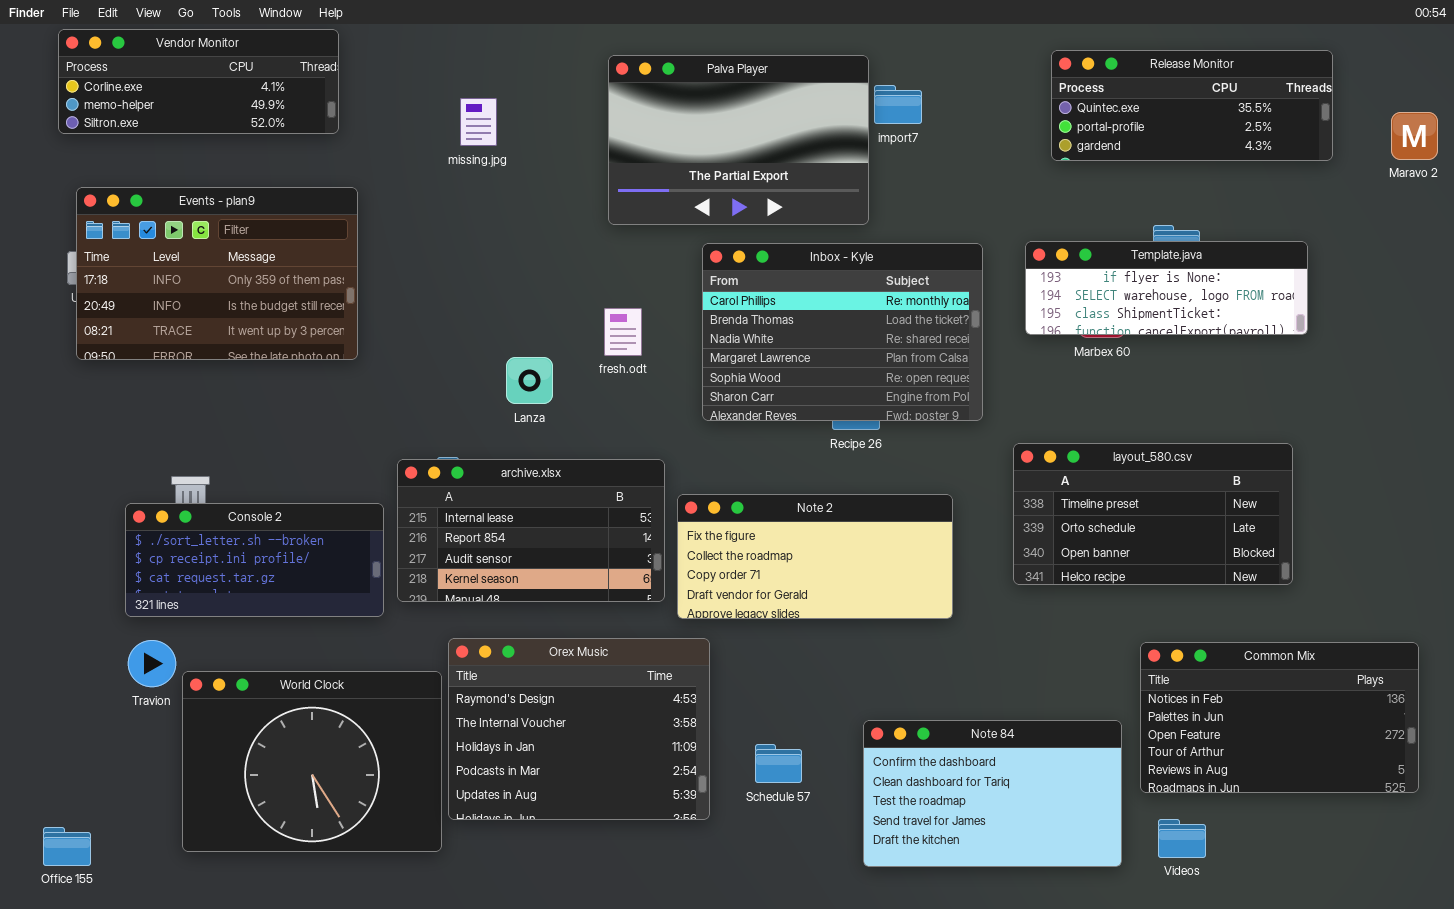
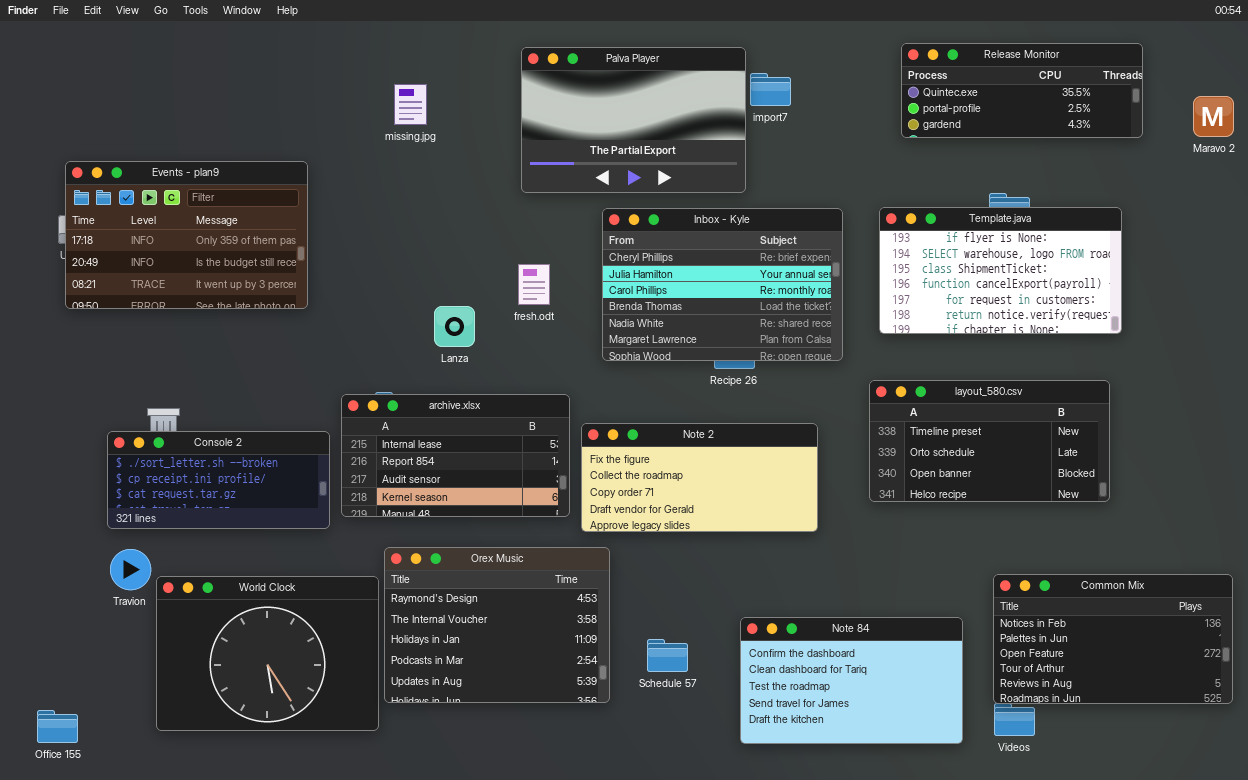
Vendor Monitor: [58,29,339,134] -> none, closed
Template.java: [1025,241,1308,335] -> [879,207,1122,334], resized
Inbox - Kyle: [702,243,983,421] -> [602,208,843,361], scrolled up 2 rows
Common Mix: [1140,642,1419,793] -> [993,574,1233,704], moved

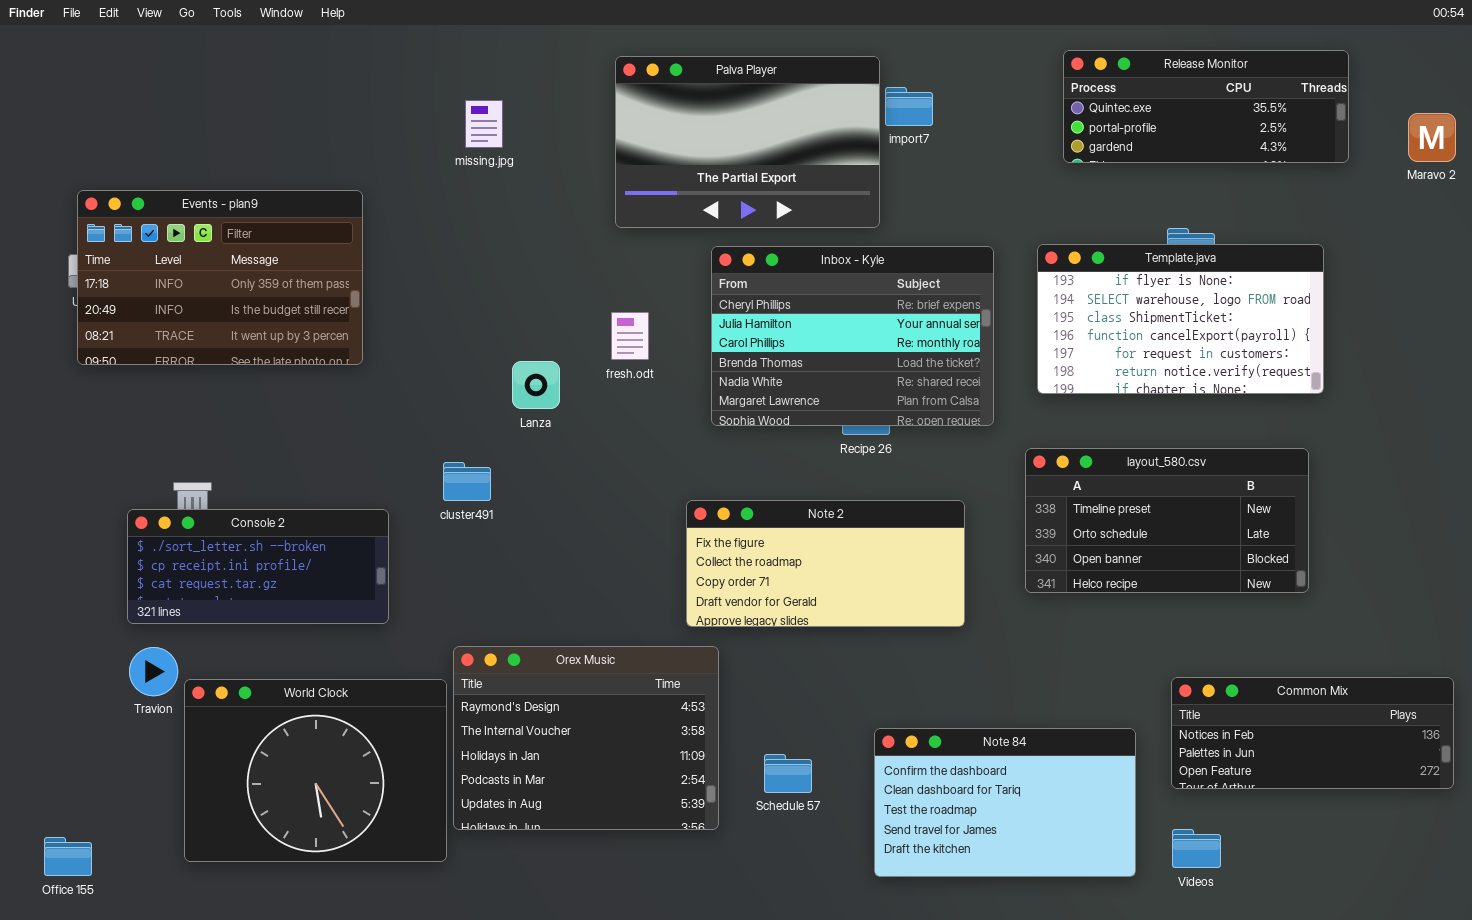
archive.xlsx: [341,394,570,517] -> none, closed
Common Mix: [993,574,1233,704] -> [1171,677,1454,789], resized

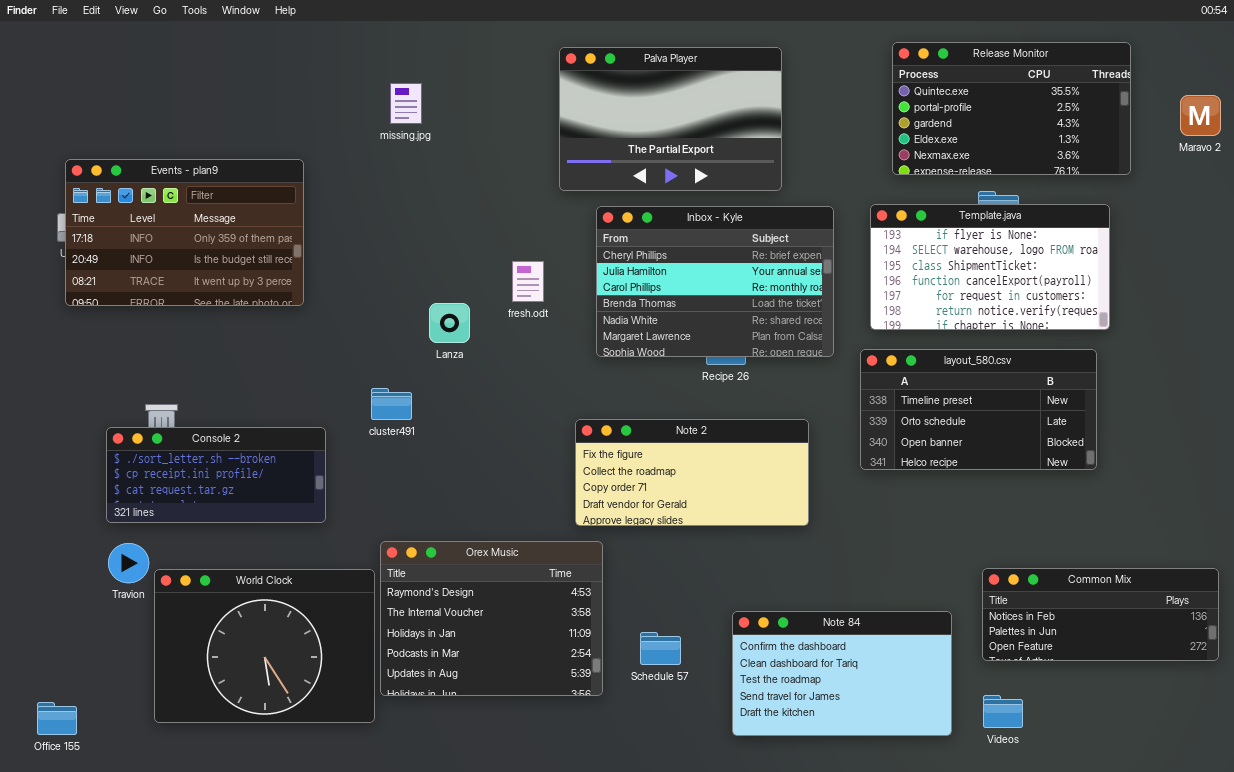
Release Monitor: [1063,50,1349,163] -> [892,42,1131,175], resized
Palva Player: [615,56,880,228] -> [559,47,782,191], moved
layout_580.csv: [1025,448,1309,593] -> [860,349,1097,470], moved

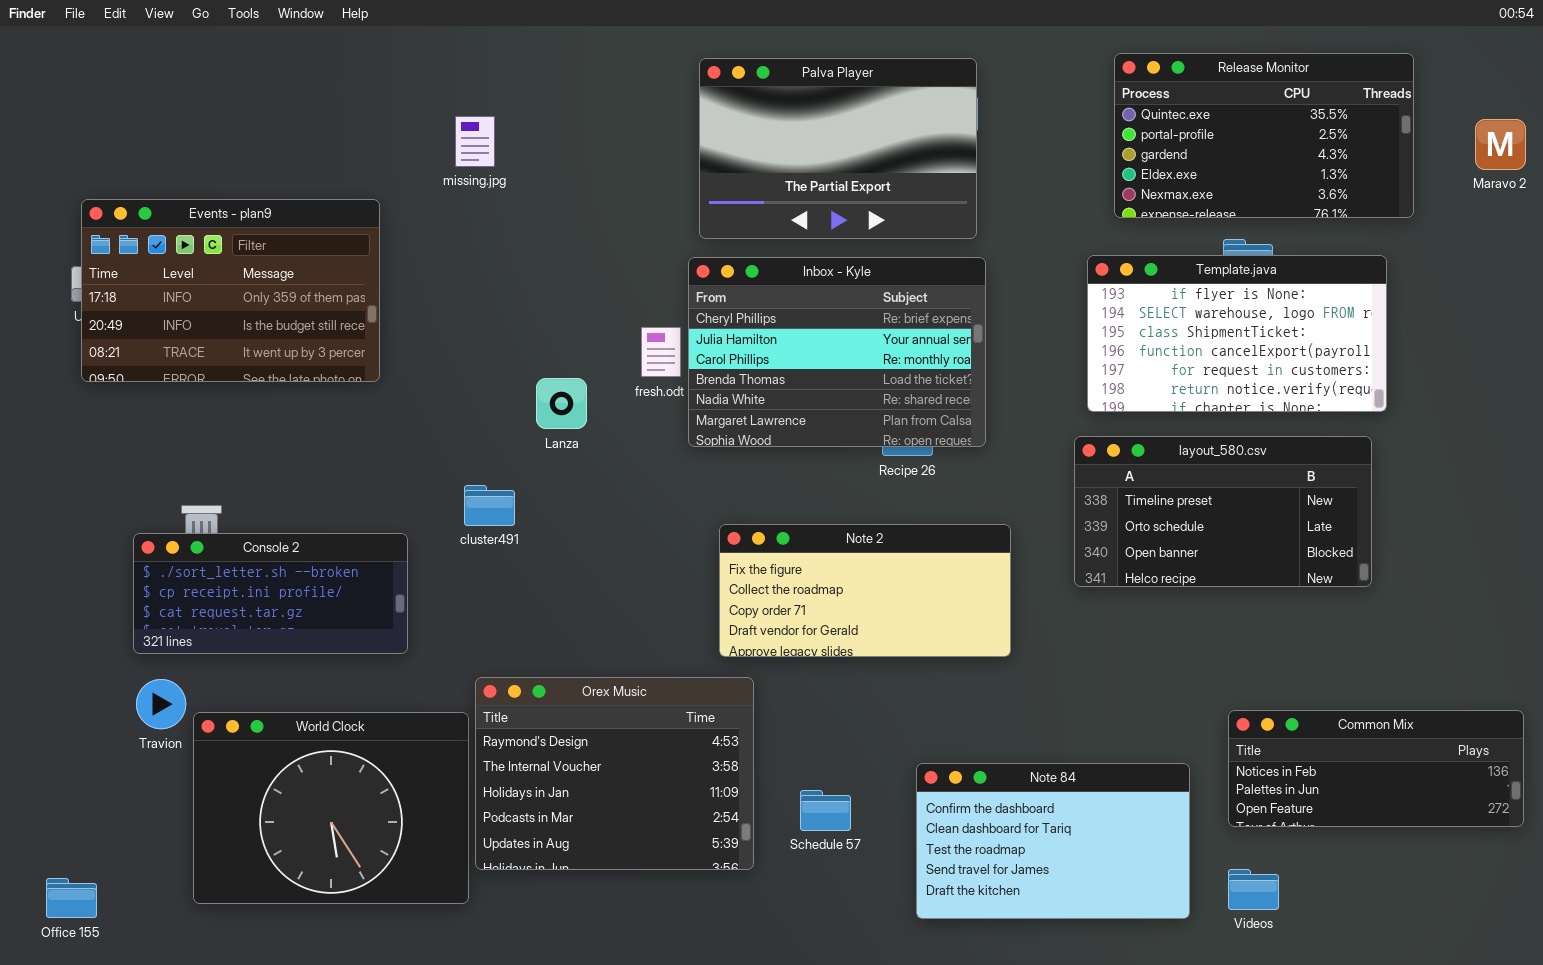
missing.jpg: [390,83,422,124] -> [455,116,495,167], moved
Inbox - Kyle: [596,206,834,357] -> [688,257,986,447], moved

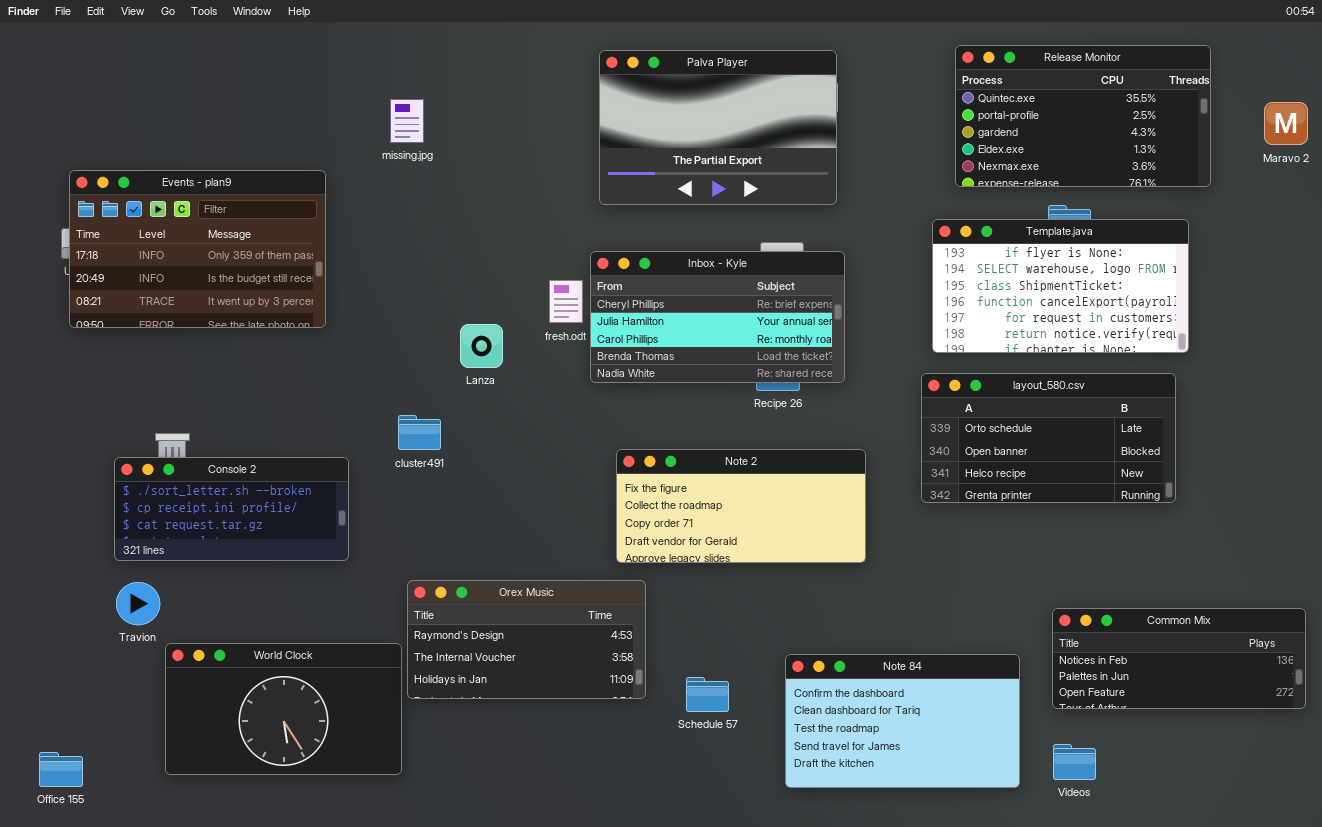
Inbox - Kyle: [688,257,986,447] -> [590,251,845,383], resized
layout_580.csv: [1074,436,1372,587] -> [921,373,1176,503], scrolled down 1 row
Orex Music: [475,677,754,870] -> [407,580,646,699], resized
World Clock: [193,712,469,904] -> [165,643,402,775], resized

